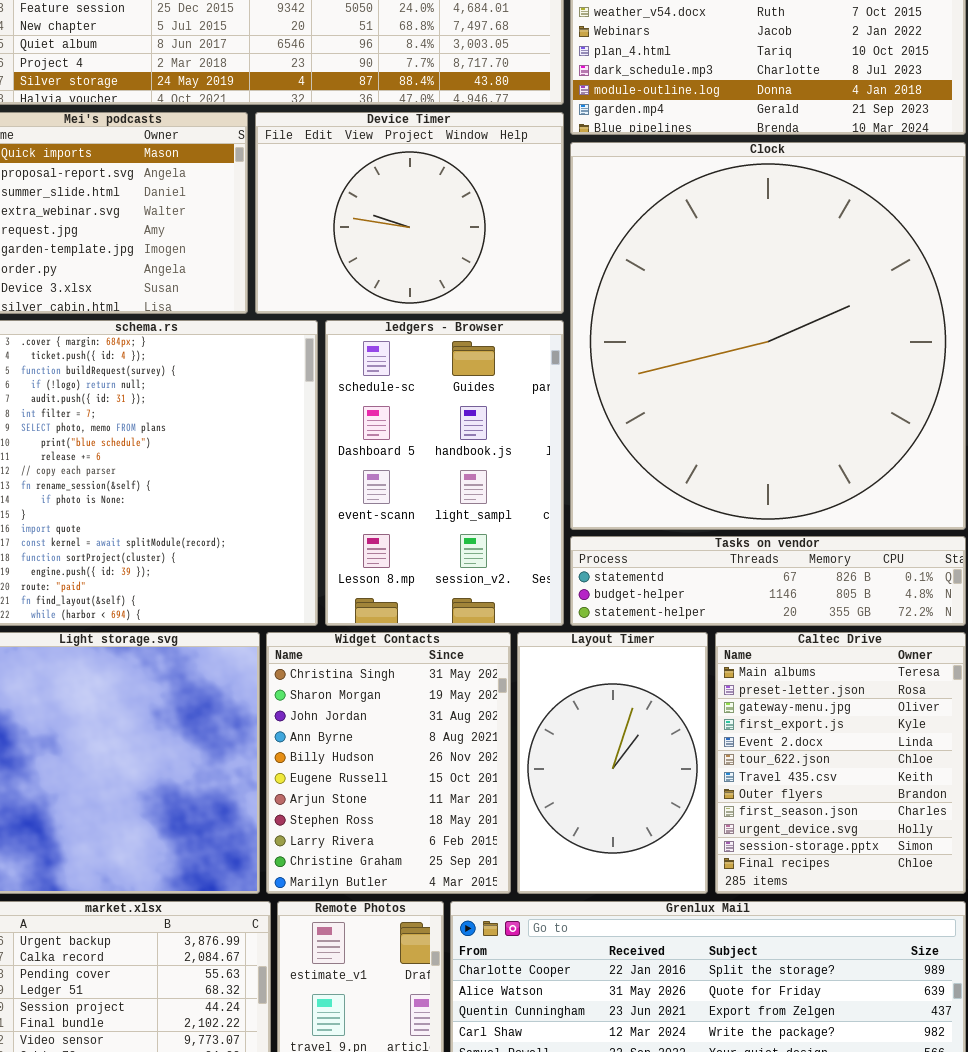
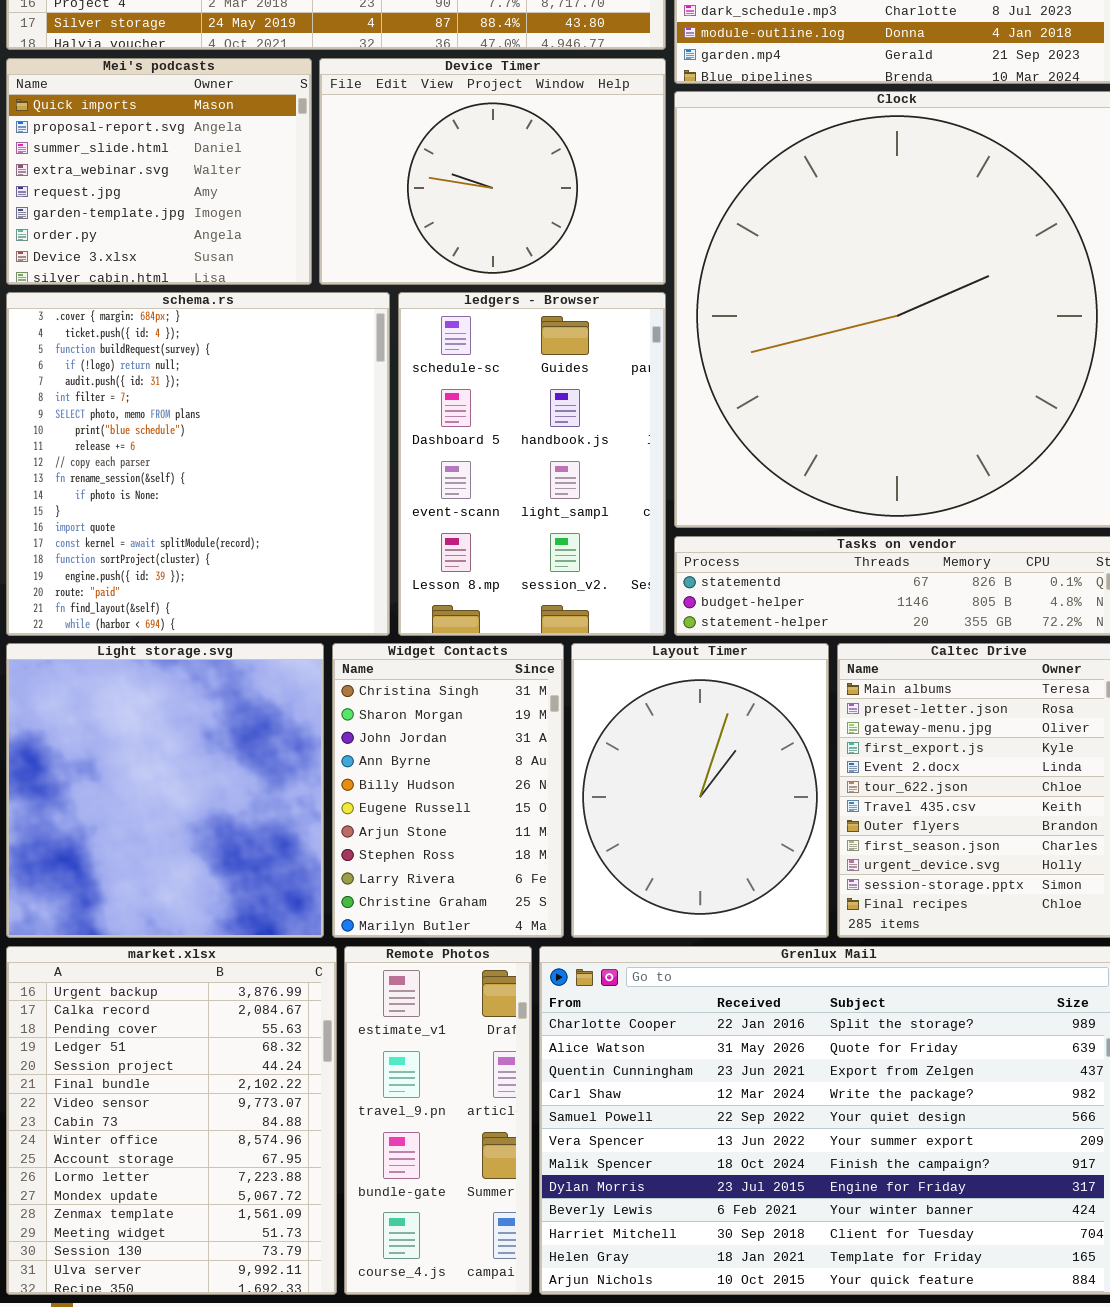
Widget Contacts: [266,632,511,894] -> [332,643,564,938], resized
Layout Timer: [517,632,708,894] -> [571,643,829,938], resized

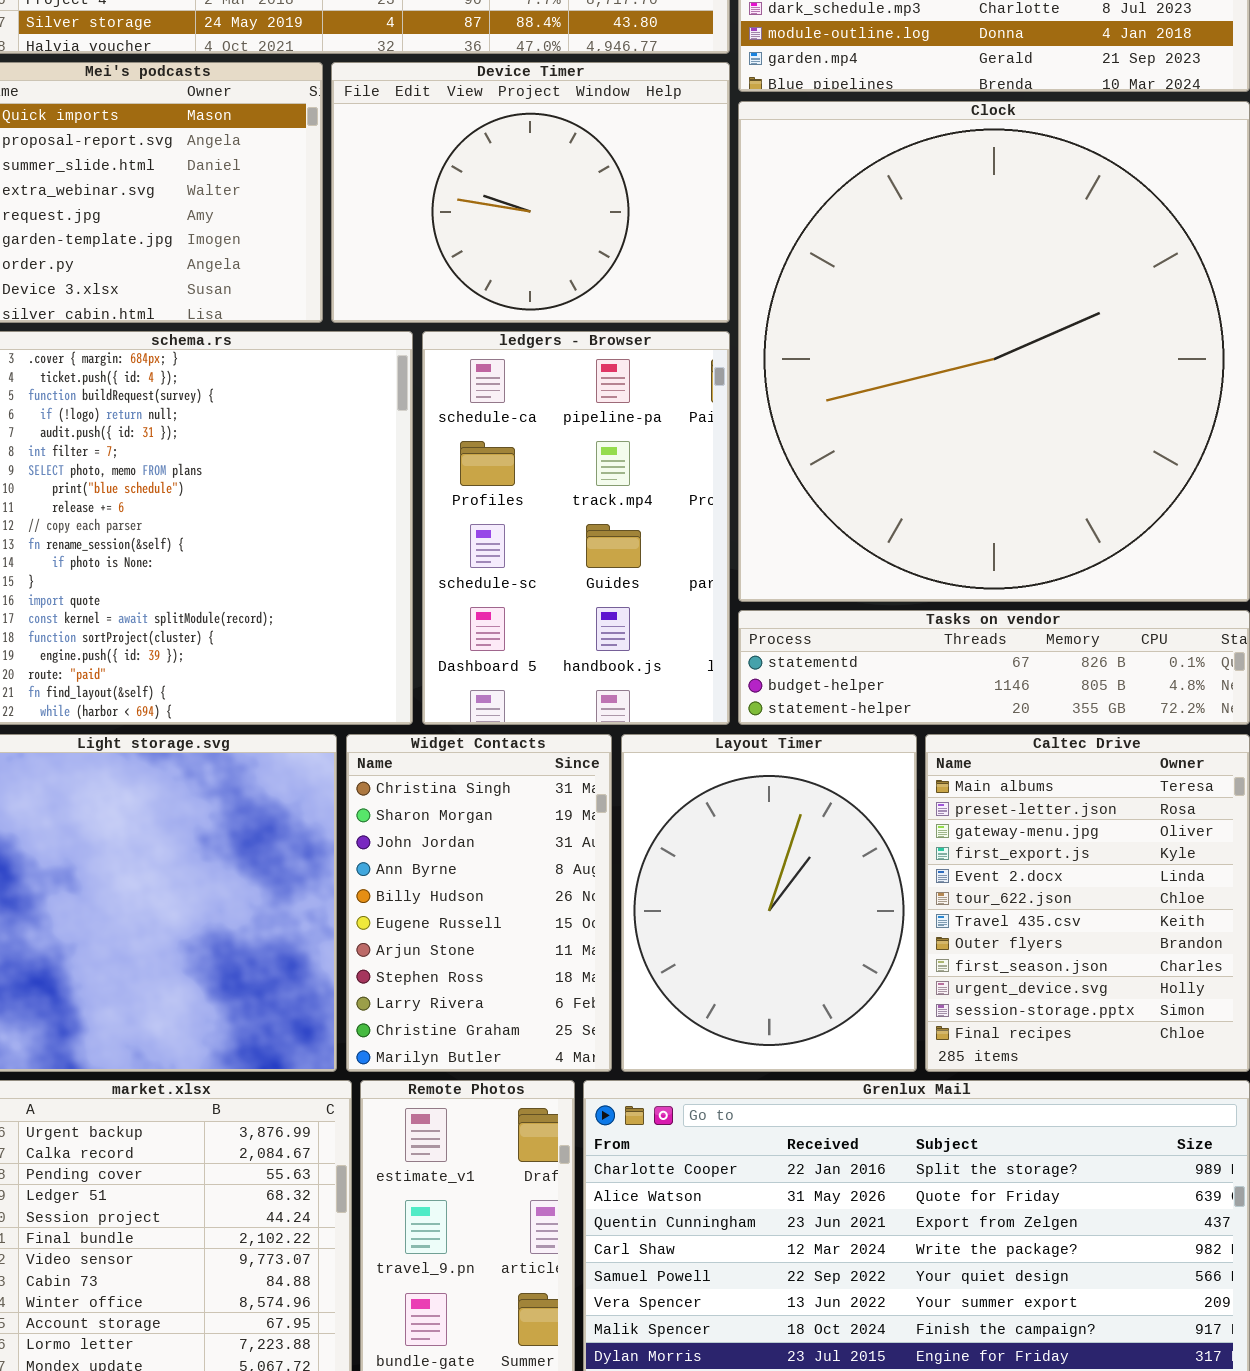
ledgers - Browser: [398,292,666,636] -> [422,331,730,725], scrolled up 2 rows

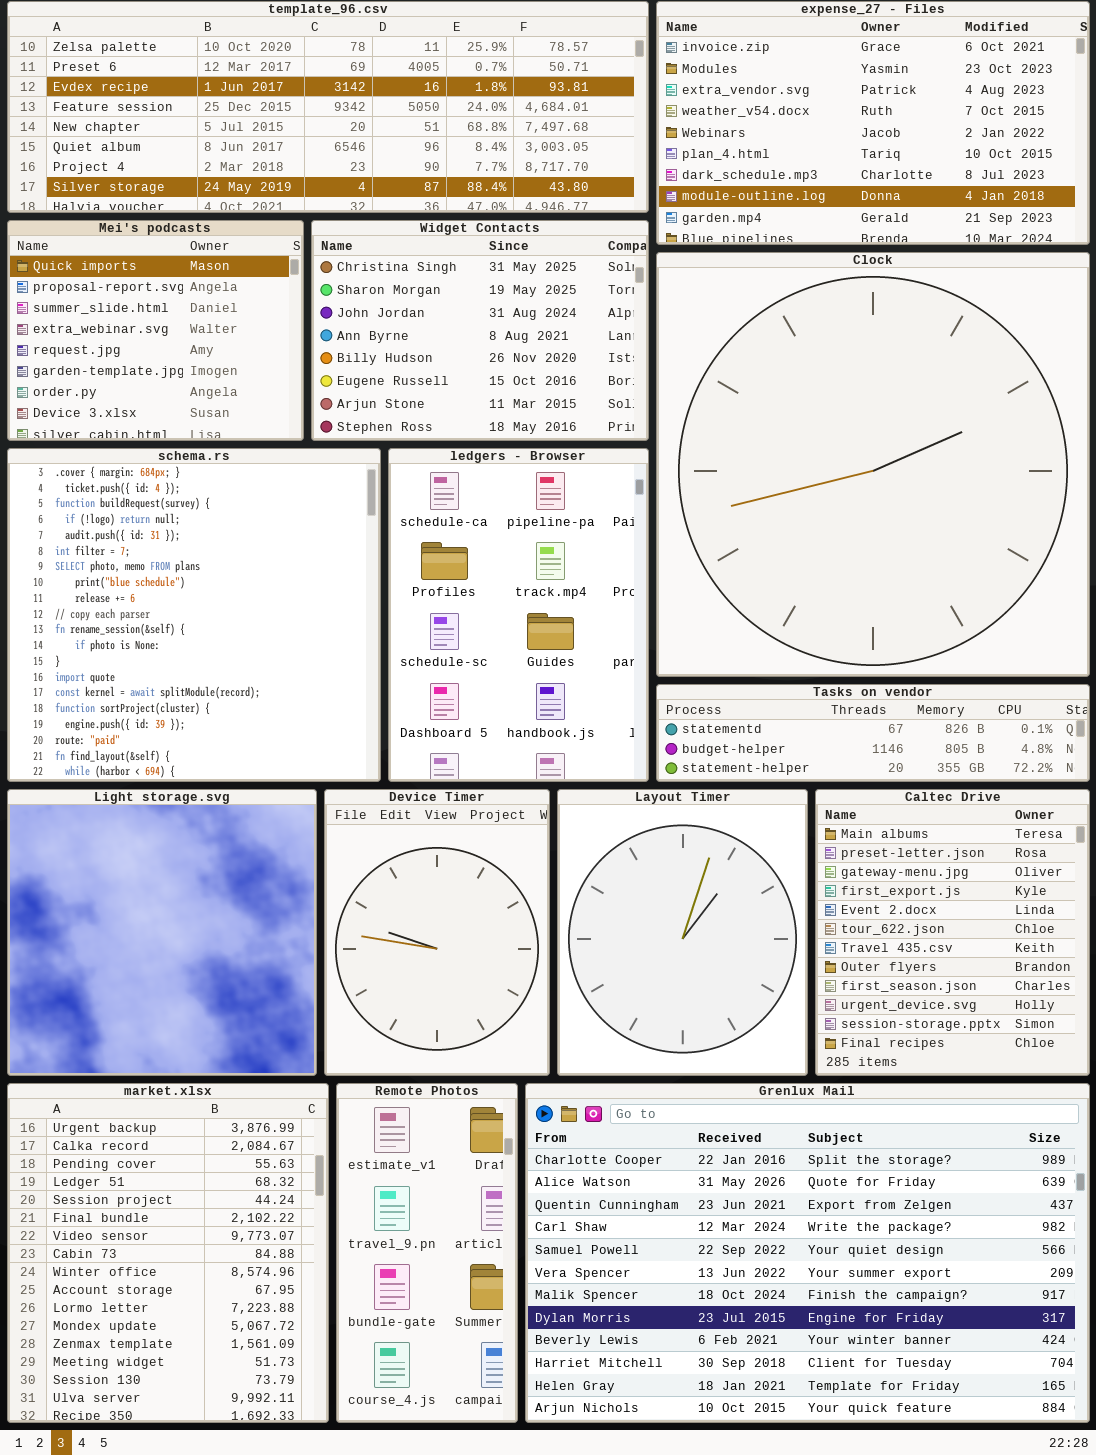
Device Timer: [331,62,730,323] -> [324,789,550,1076], moved, resized
Widget Contacts: [346,734,612,1072] -> [311,220,649,441], moved, resized

